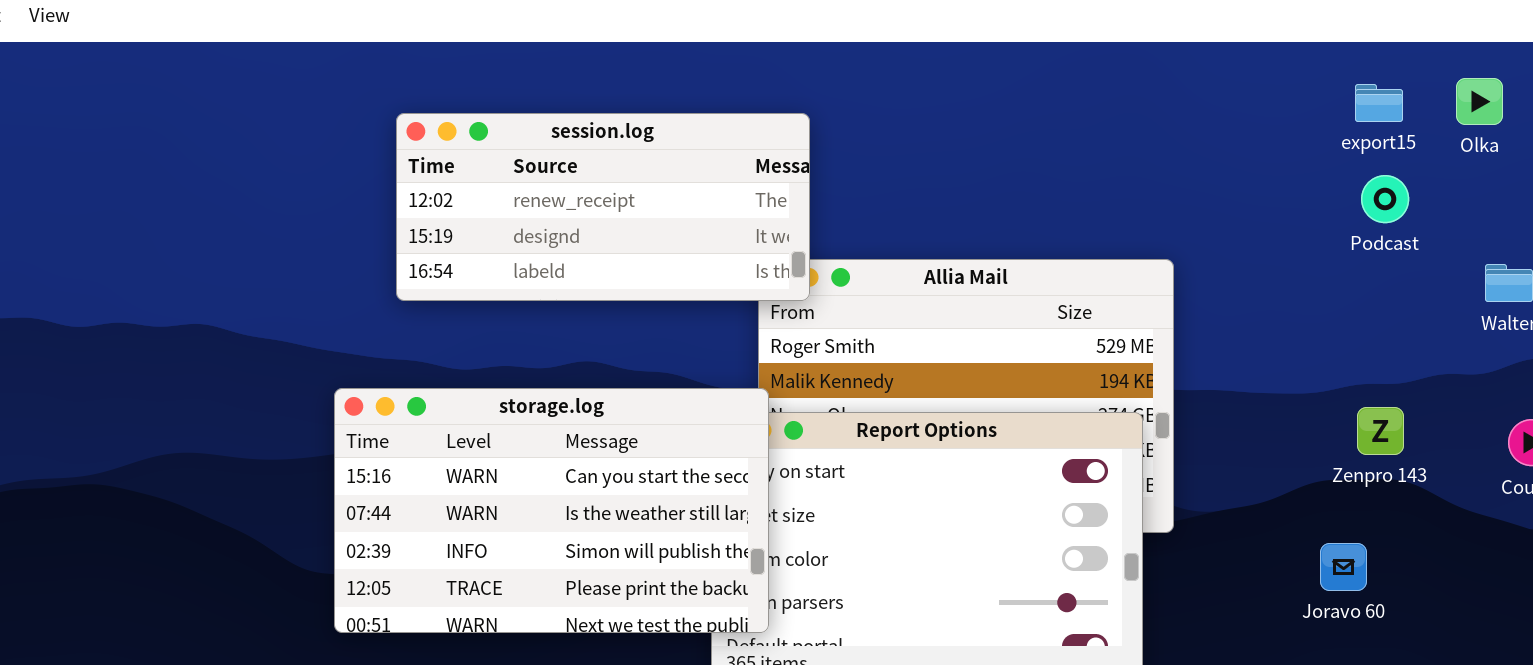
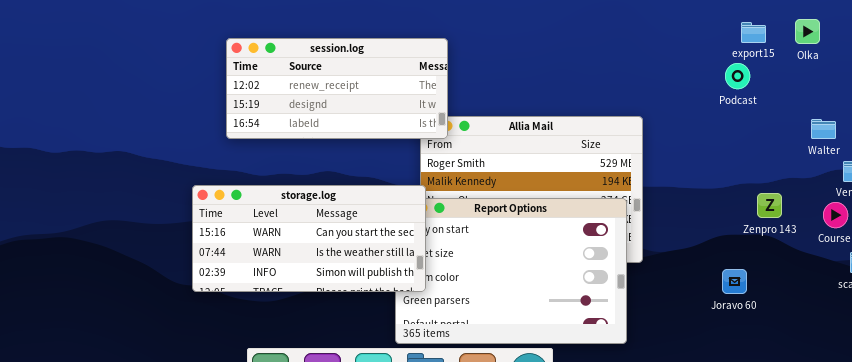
Podcast: [1361,175,1409,223] -> [725,63,750,89], moved
storage.log: [334,388,769,633] -> [192,185,426,292], resized
Zenpro 143: [1357,407,1404,455] -> [757,193,782,218], moved

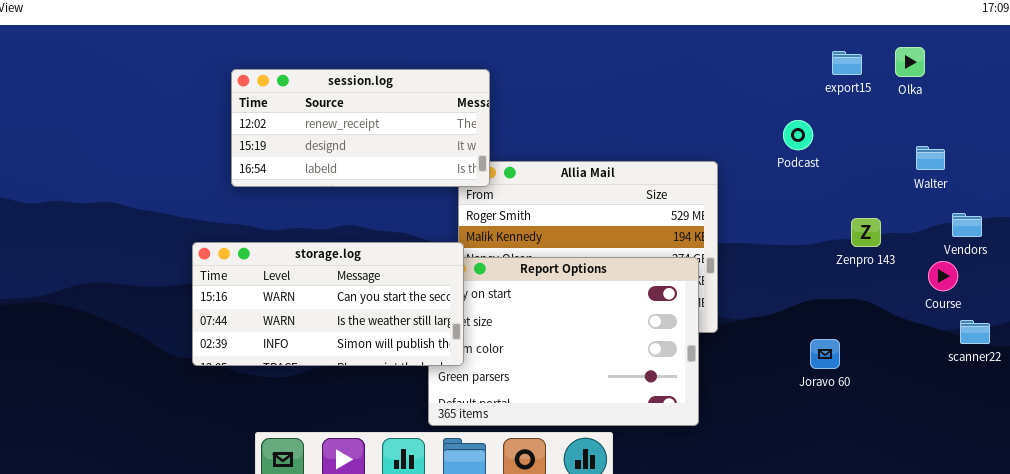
Podcast: [725,63,750,89] -> [783,120,813,150], moved
Walter: [811,119,836,139] -> [916,146,945,170], moved
Zenpro 143: [757,193,782,218] -> [851,218,881,247], moved

